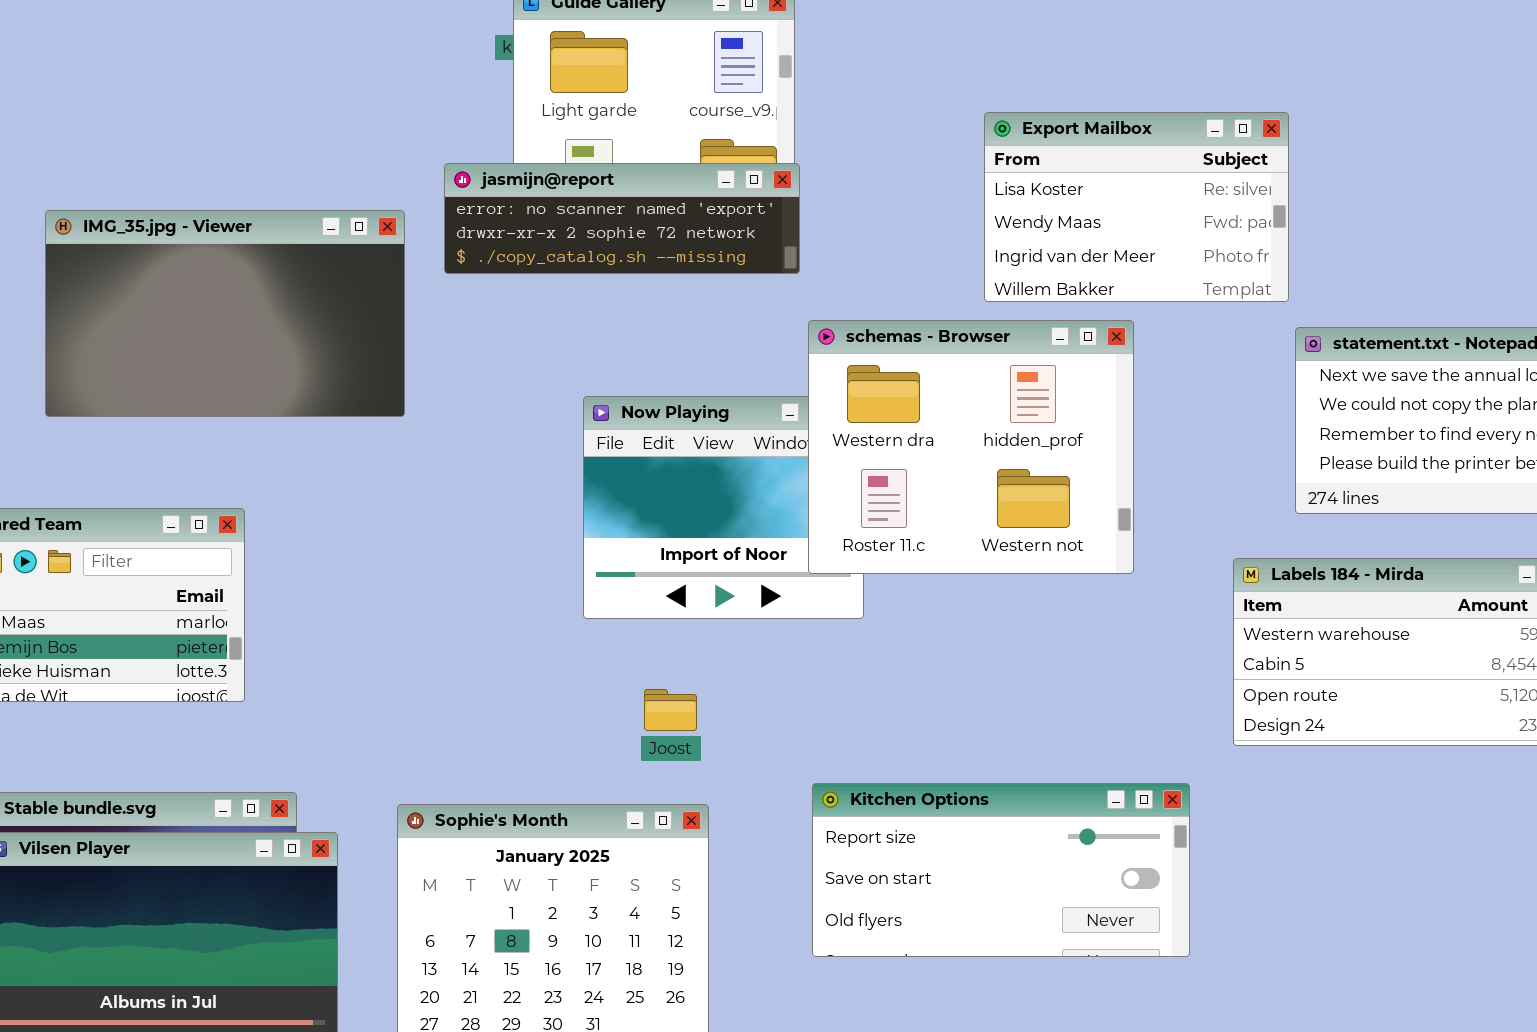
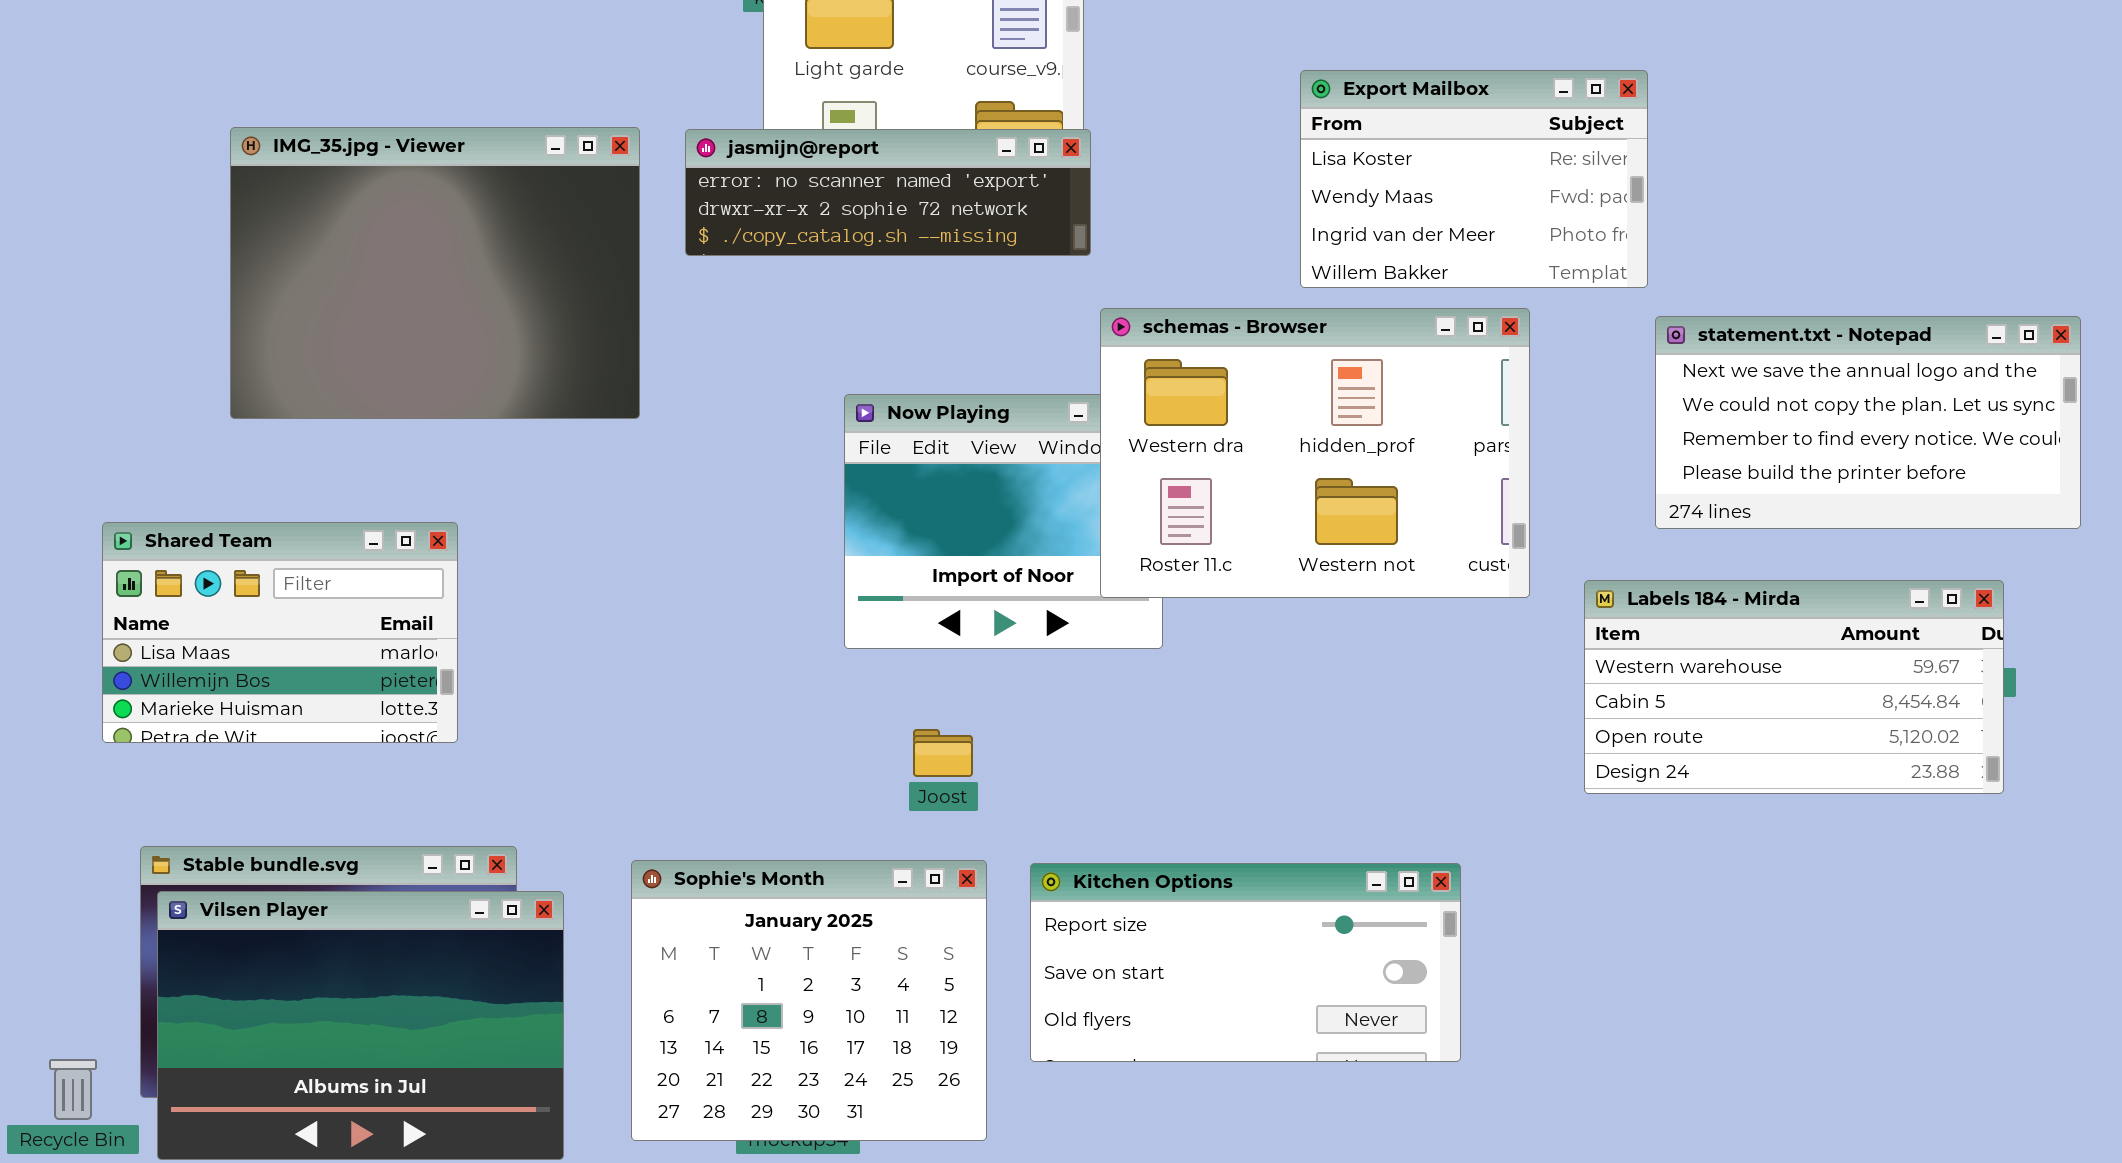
IMG_35.jpg - Viewer: [45,210,405,417] -> [230,127,640,419], resized
schemas - Browser: [808,320,1134,574] -> [1100,308,1530,598], resized
Kitchen Options: [812,783,1190,957] -> [1030,863,1461,1062], moved

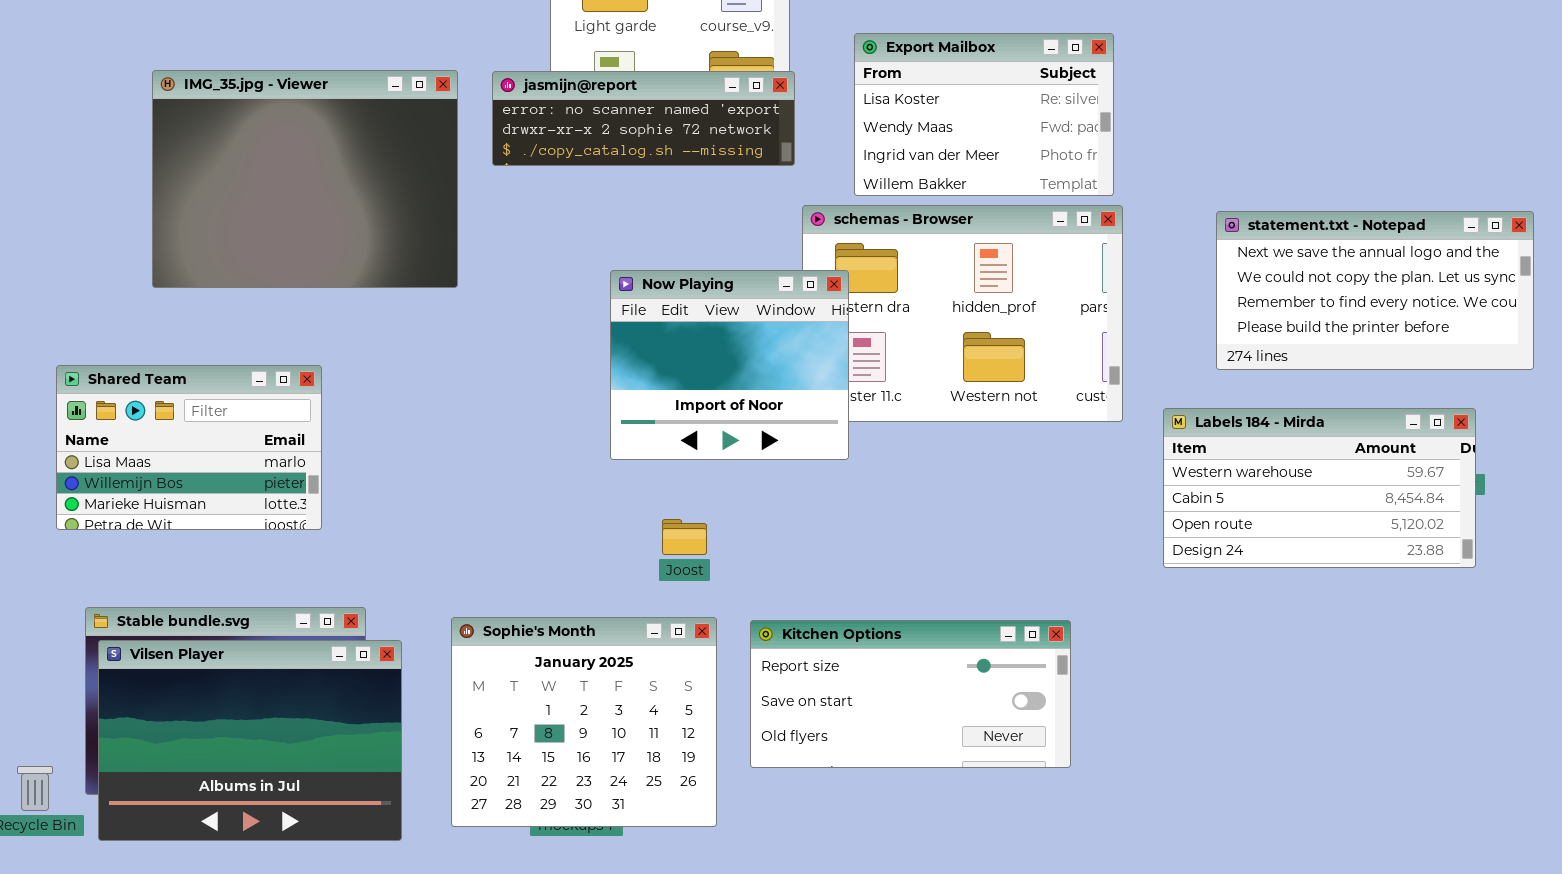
Export Mailbox: [1300,70,1648,288] -> [854,33,1114,196], moved
Now Playing: [844,394,1163,649] -> [610,270,849,460], raised

